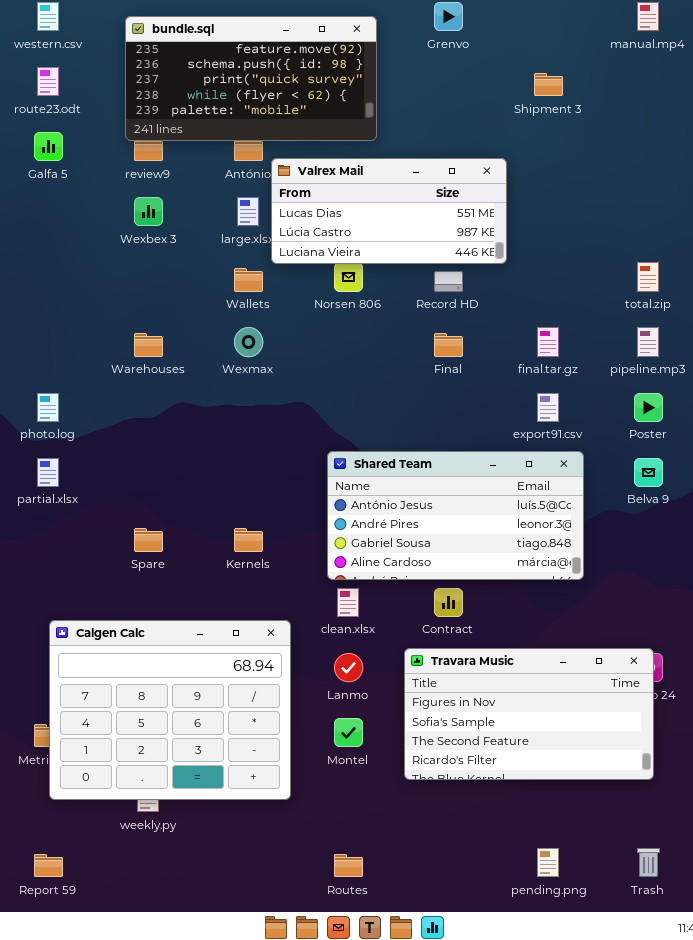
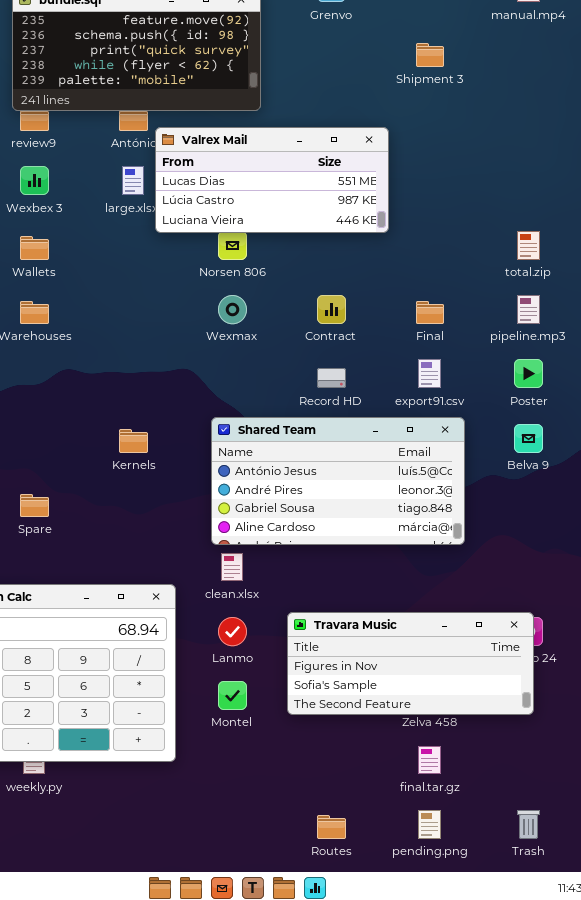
Wallets: [234,268,263,292] -> [20,236,49,260], moved
Record HD: [434,271,463,292] -> [317,368,346,388], moved
Wexmax: [234,327,263,357] -> [218,295,247,324], moved
final.tar.gz: [537,327,559,357] -> [418,746,441,774], moved
Final: [434,333,463,357] -> [416,301,444,324], moved
Kernels: [234,528,263,552] -> [119,429,148,453], moved
Contract: [434,588,463,617] -> [317,295,346,324], moved
Travara Music: [404,648,654,780] -> [287,612,534,715], resized
Routes: [334,854,363,877] -> [317,815,346,839], moved

